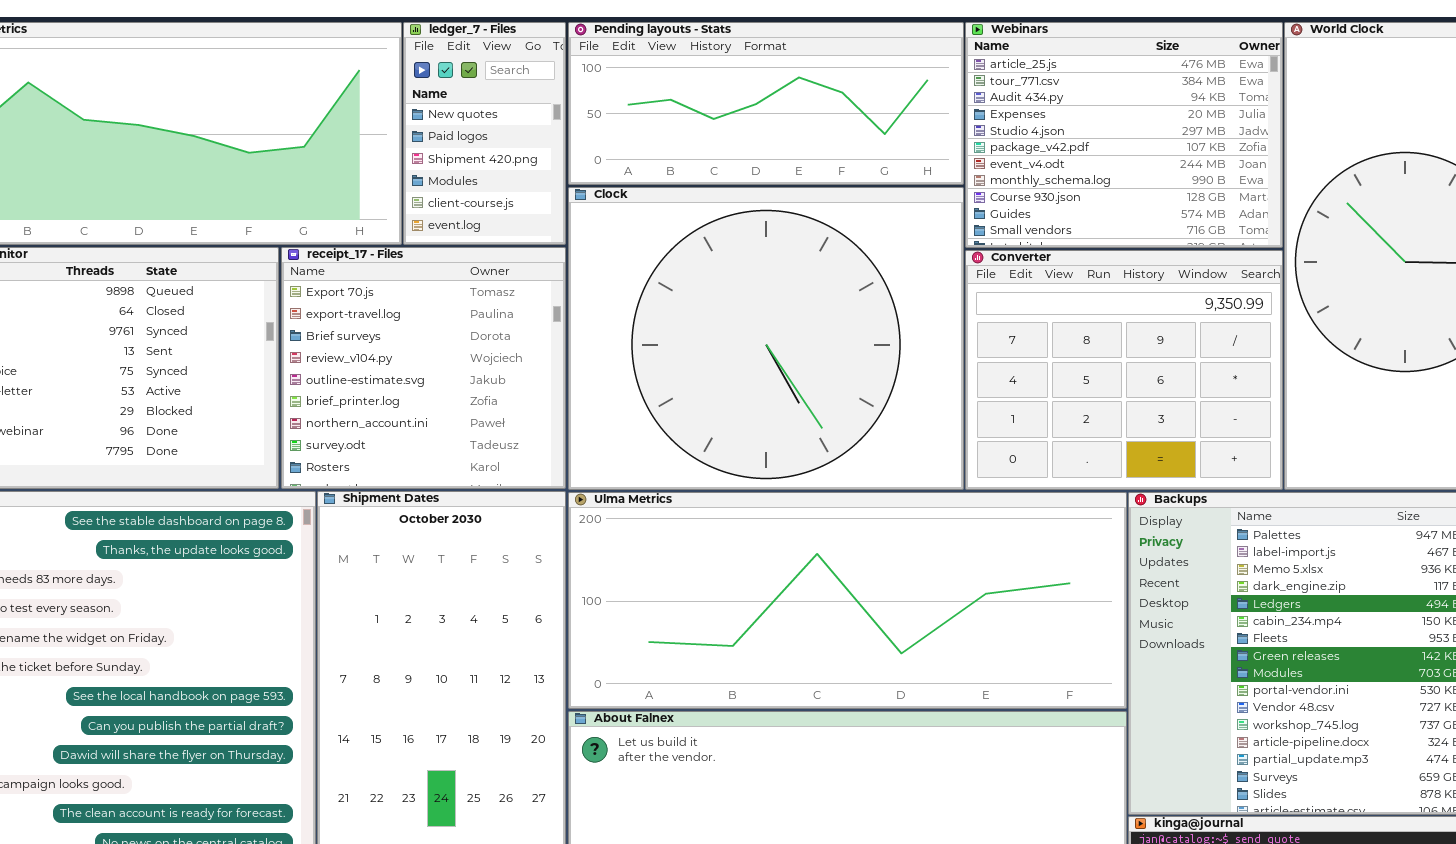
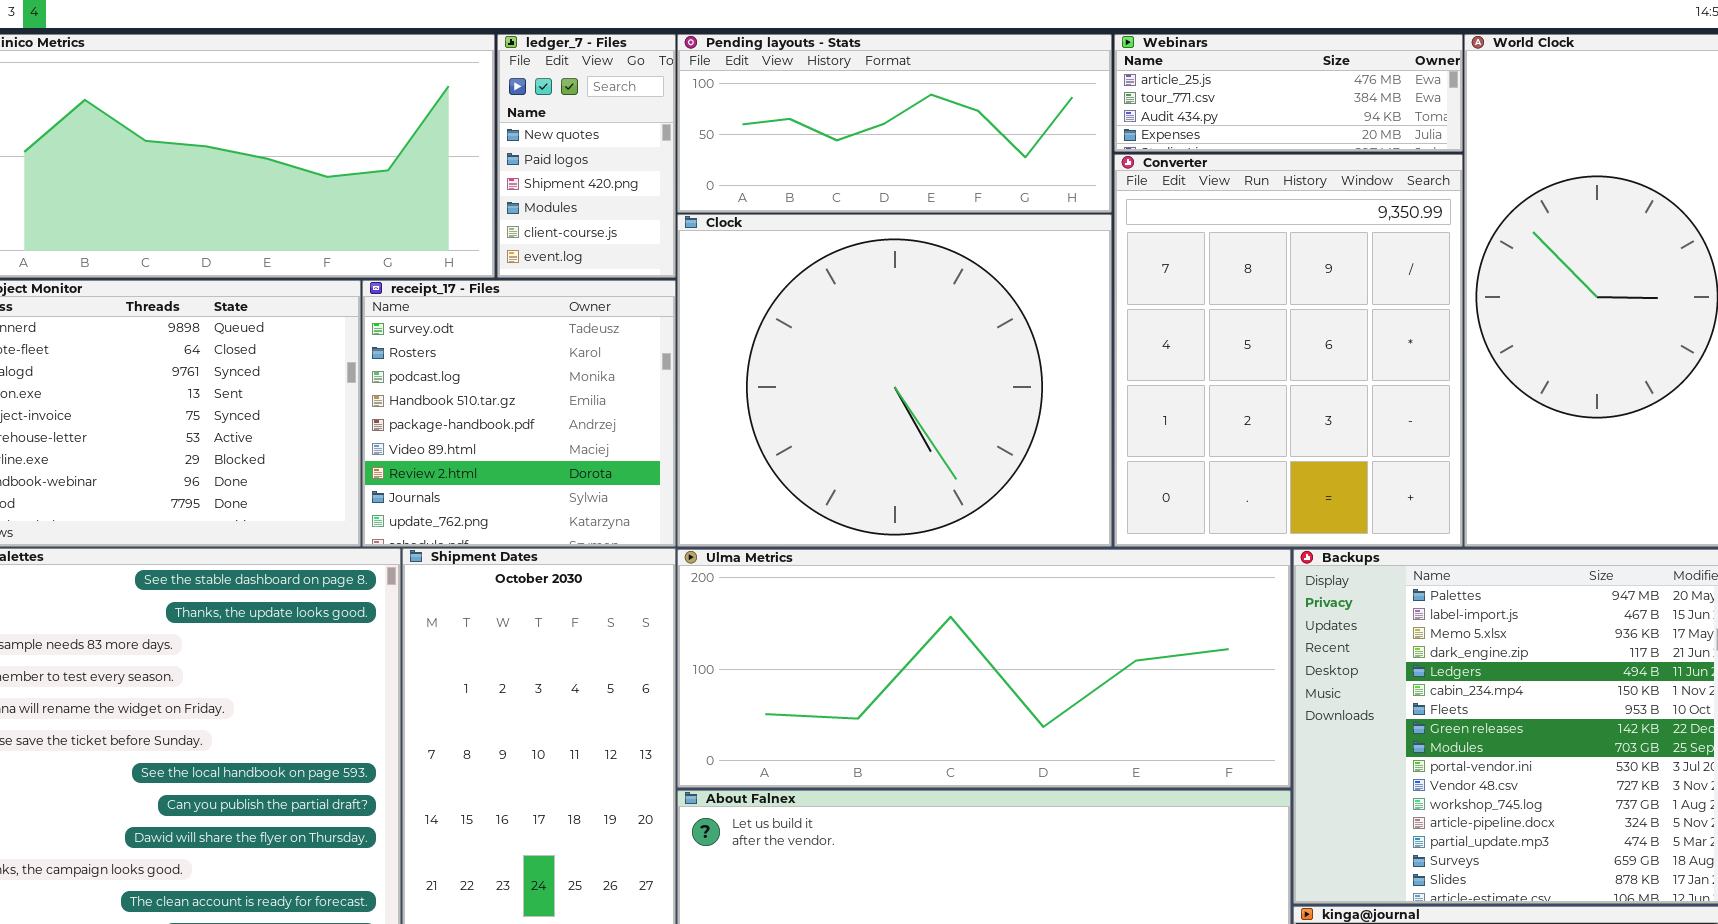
Webinars: [965,22,1283,248] -> [1114,34,1463,152], resized
receipt_17 - Files: [281,247,566,489] -> [362,280,676,547], scrolled down 7 rows
Converter: [965,250,1283,490] -> [1114,154,1463,547], resized

